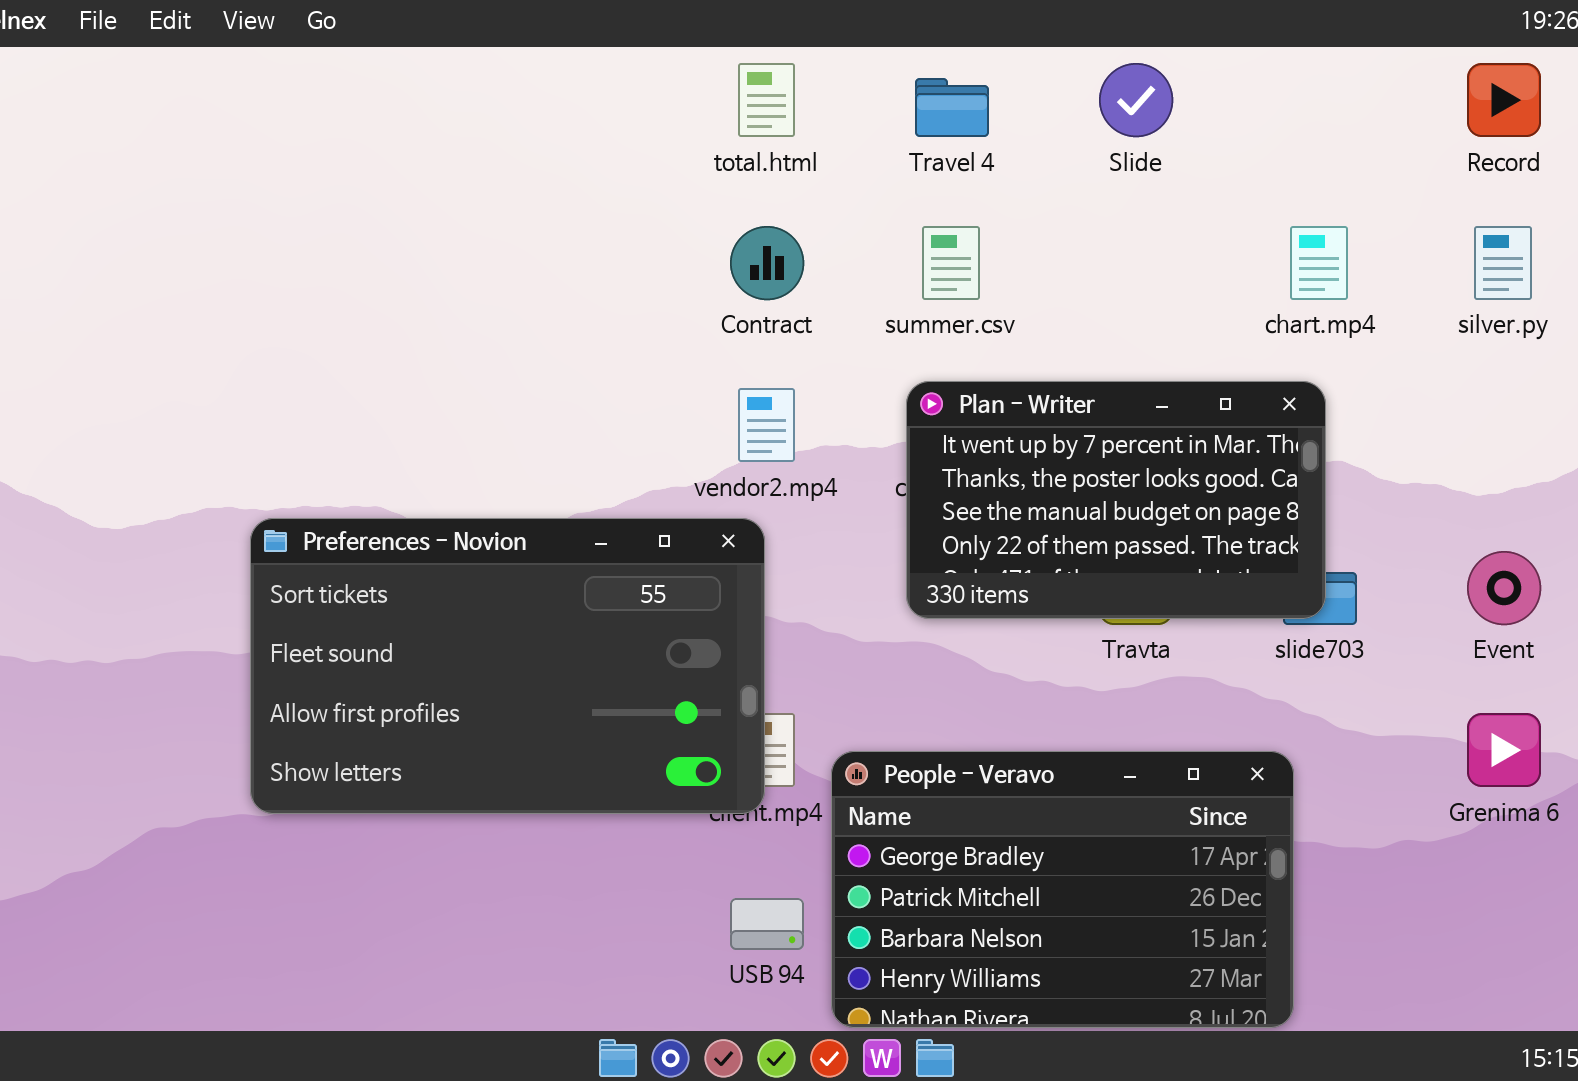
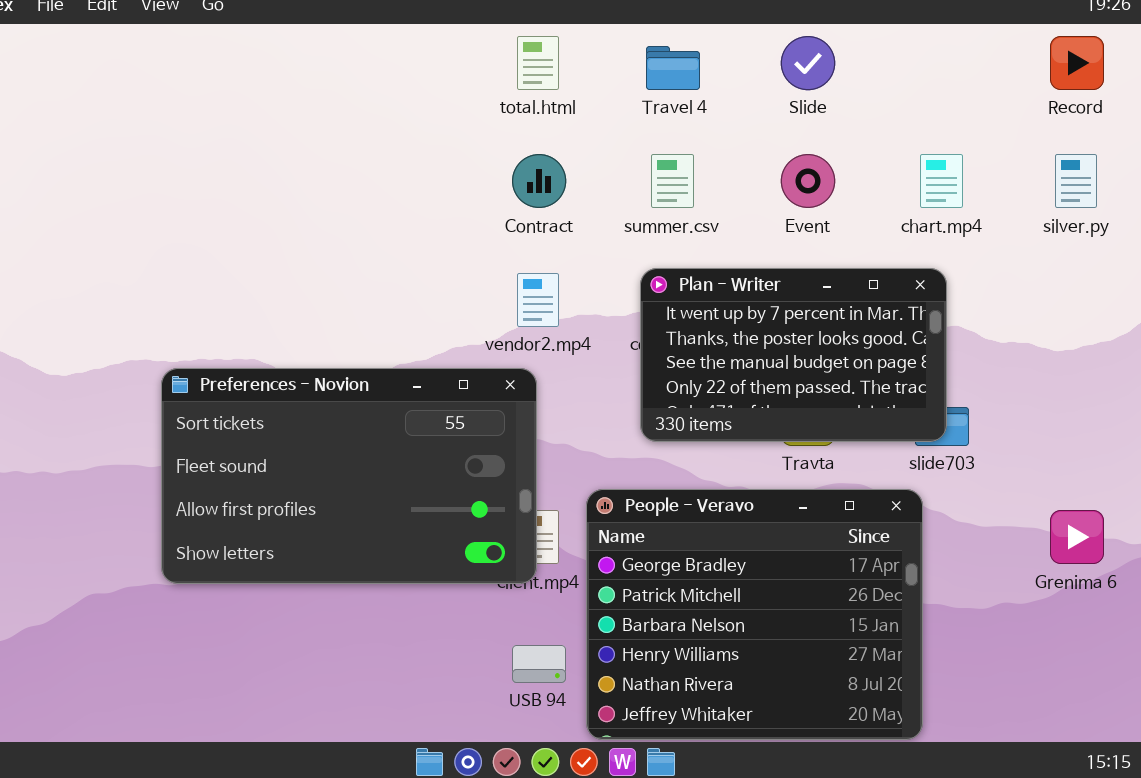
Event: [1467,551,1541,625] -> [781,154,835,208], moved
People - Veravo: [831,751,1294,1028] -> [586,489,923,740], resized

